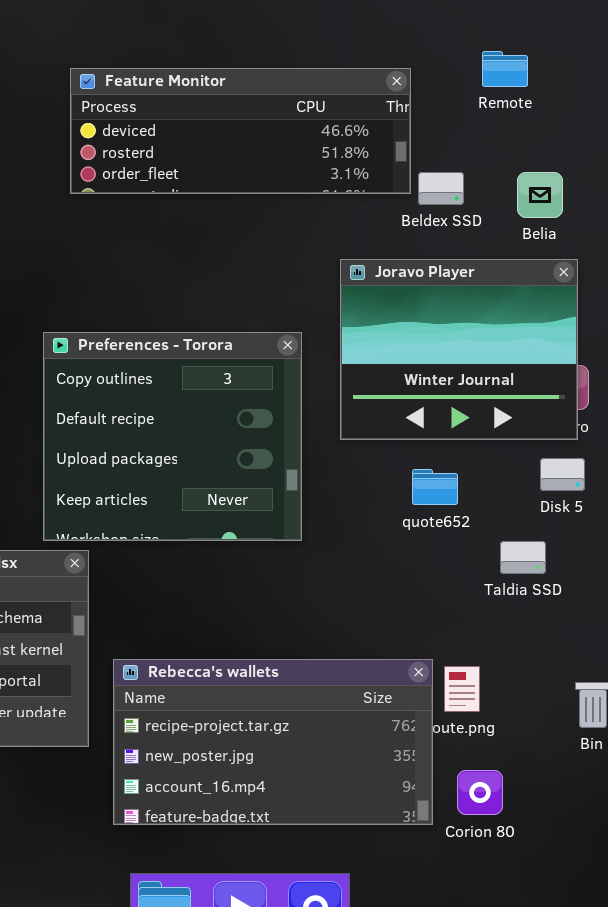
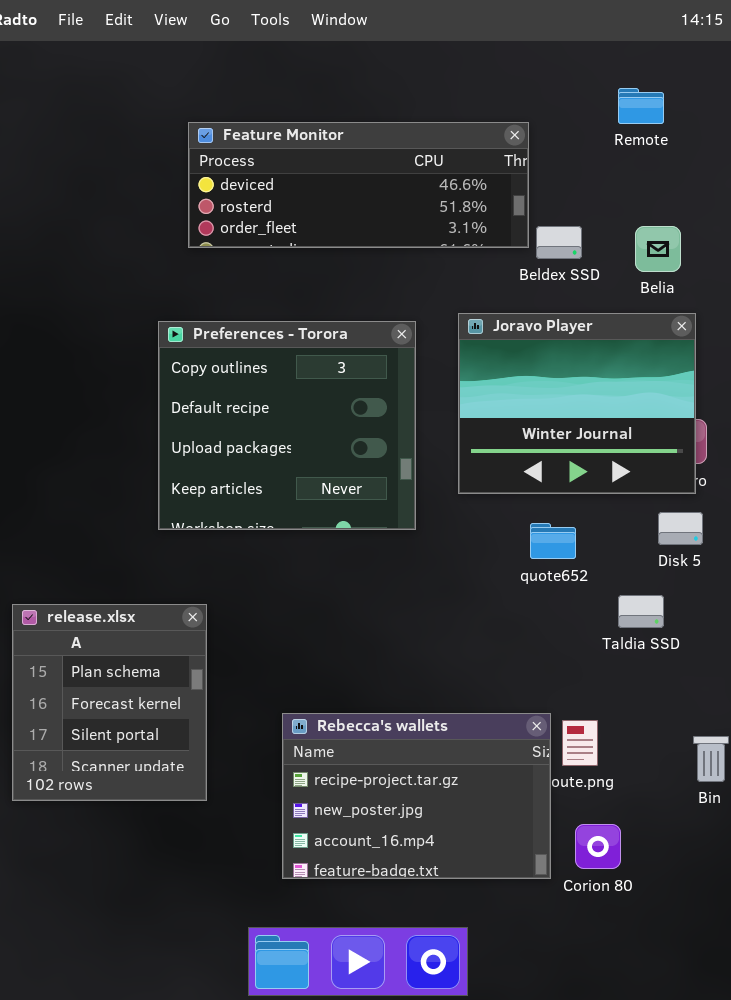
Remote: [482,51,528,87] -> [618,88,664,124], moved
Preferences - Torora: [43,332,302,541] -> [158,321,416,530], moved
Rebecca's wallets: [113,659,433,825] -> [282,713,551,879], resized

